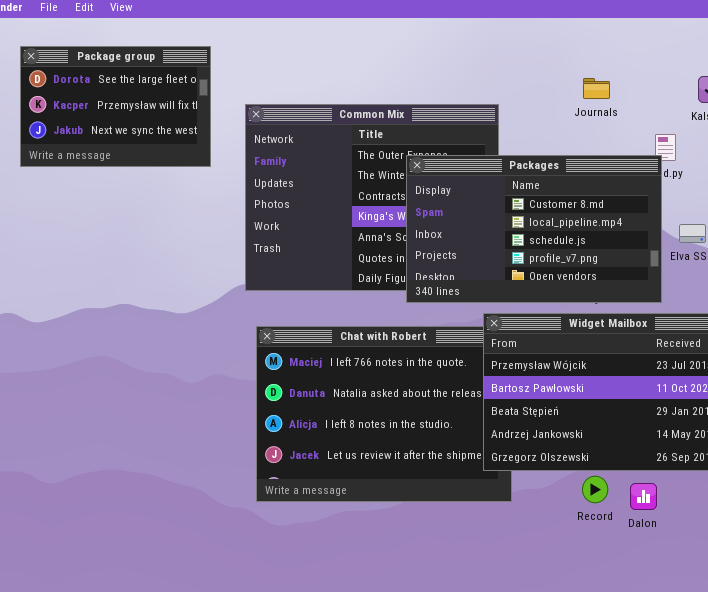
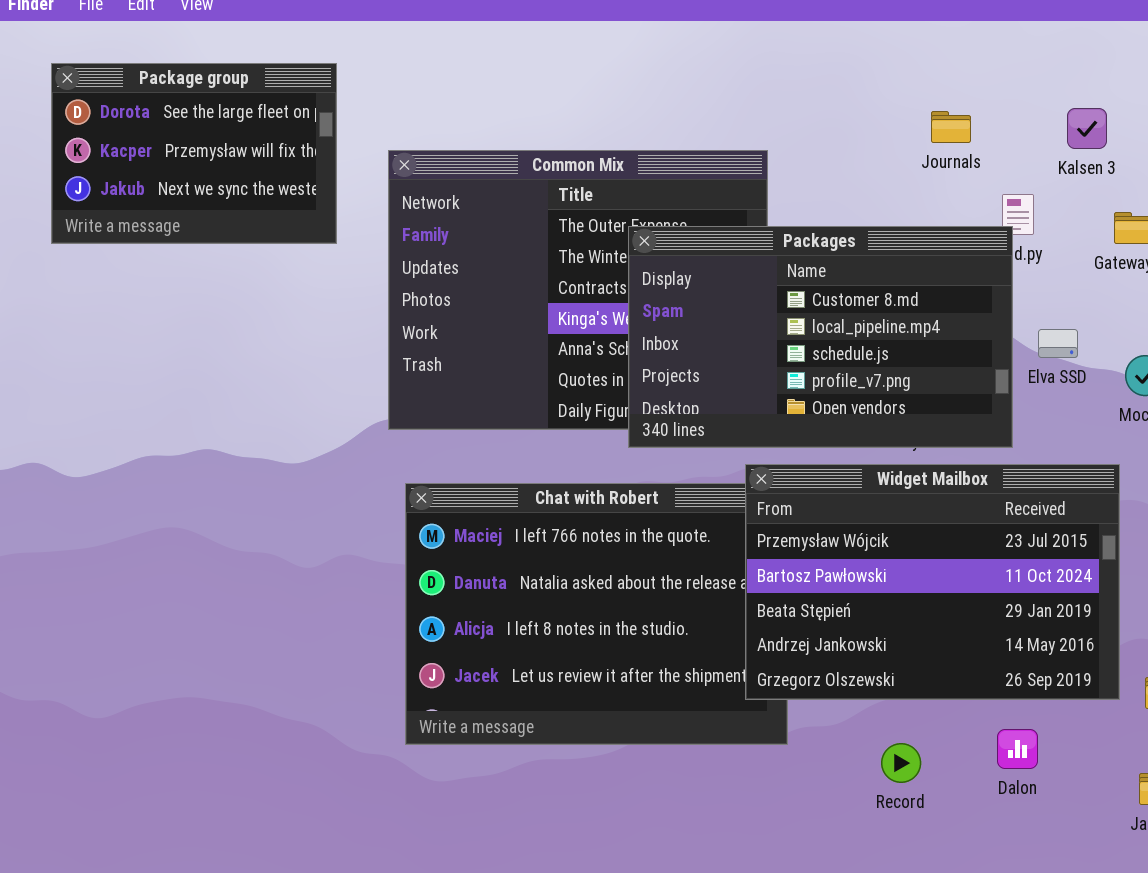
Journals: [583,78,610,99] -> [931,111,971,143], moved
Record: [582,476,608,503] -> [881,743,921,783], moved
Dalon: [630,483,657,510] -> [997,729,1038,769], moved

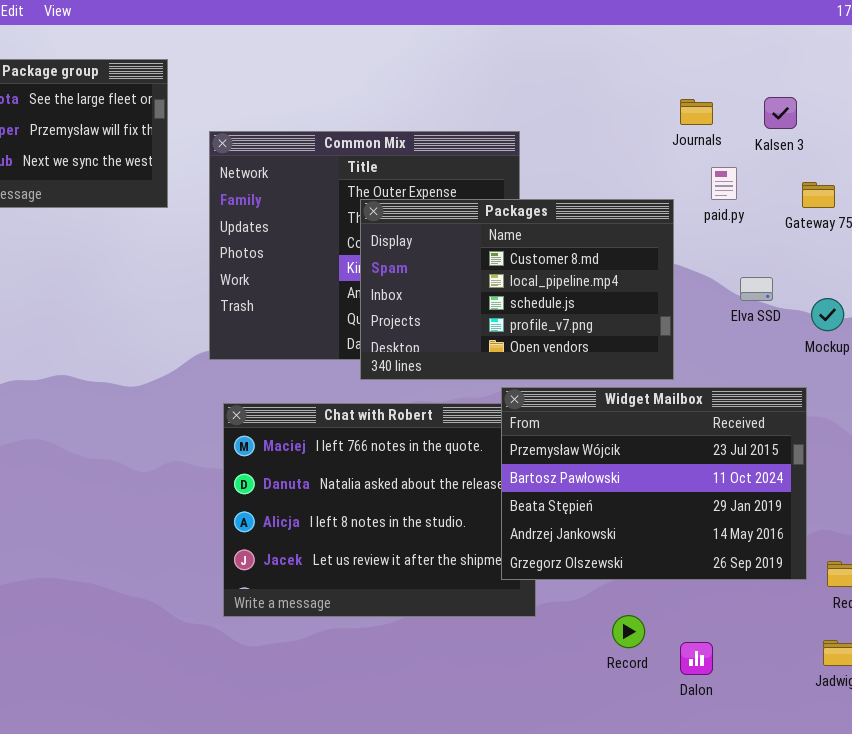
Journals: [931,111,971,143] -> [680,99,713,125], moved
Packages: [628,226,1013,448] -> [360,199,674,380], moved
Dalon: [997,729,1038,769] -> [680,642,713,675], moved

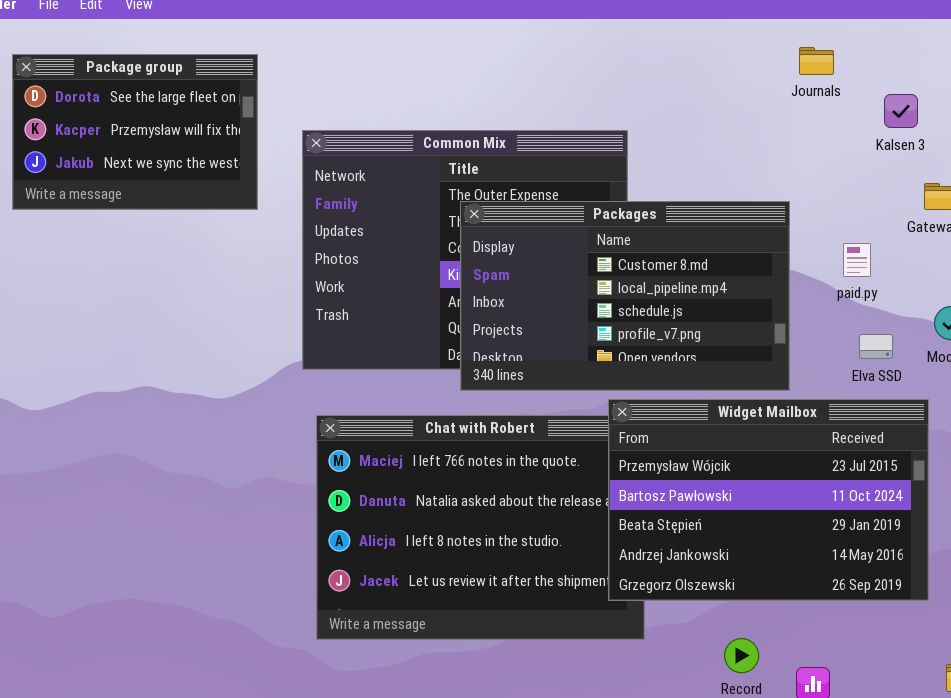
Journals: [680,99,713,125] -> [799,47,834,75], moved
paid.py: [711,167,737,200] -> [843,243,871,277], moved
Elva SSD: [740,277,773,301] -> [859,334,893,359], moved

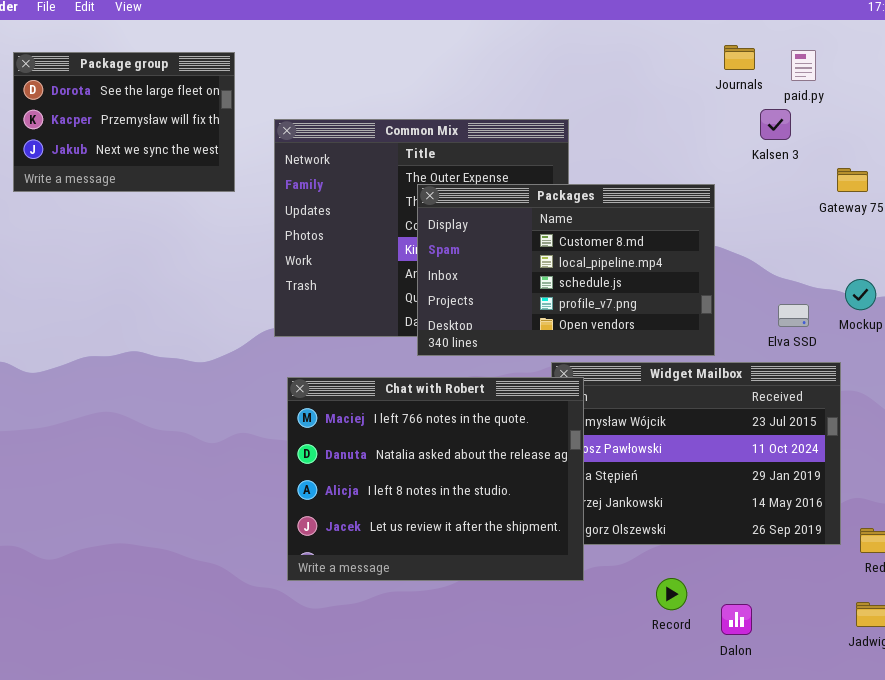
Kalsen 3: [884,94,918,128] -> [760,109,791,140], moved
paid.py: [843,243,871,277] -> [791,50,816,81], moved
Chat with Robert: [316,415,645,640] -> [287,377,584,581], raised

